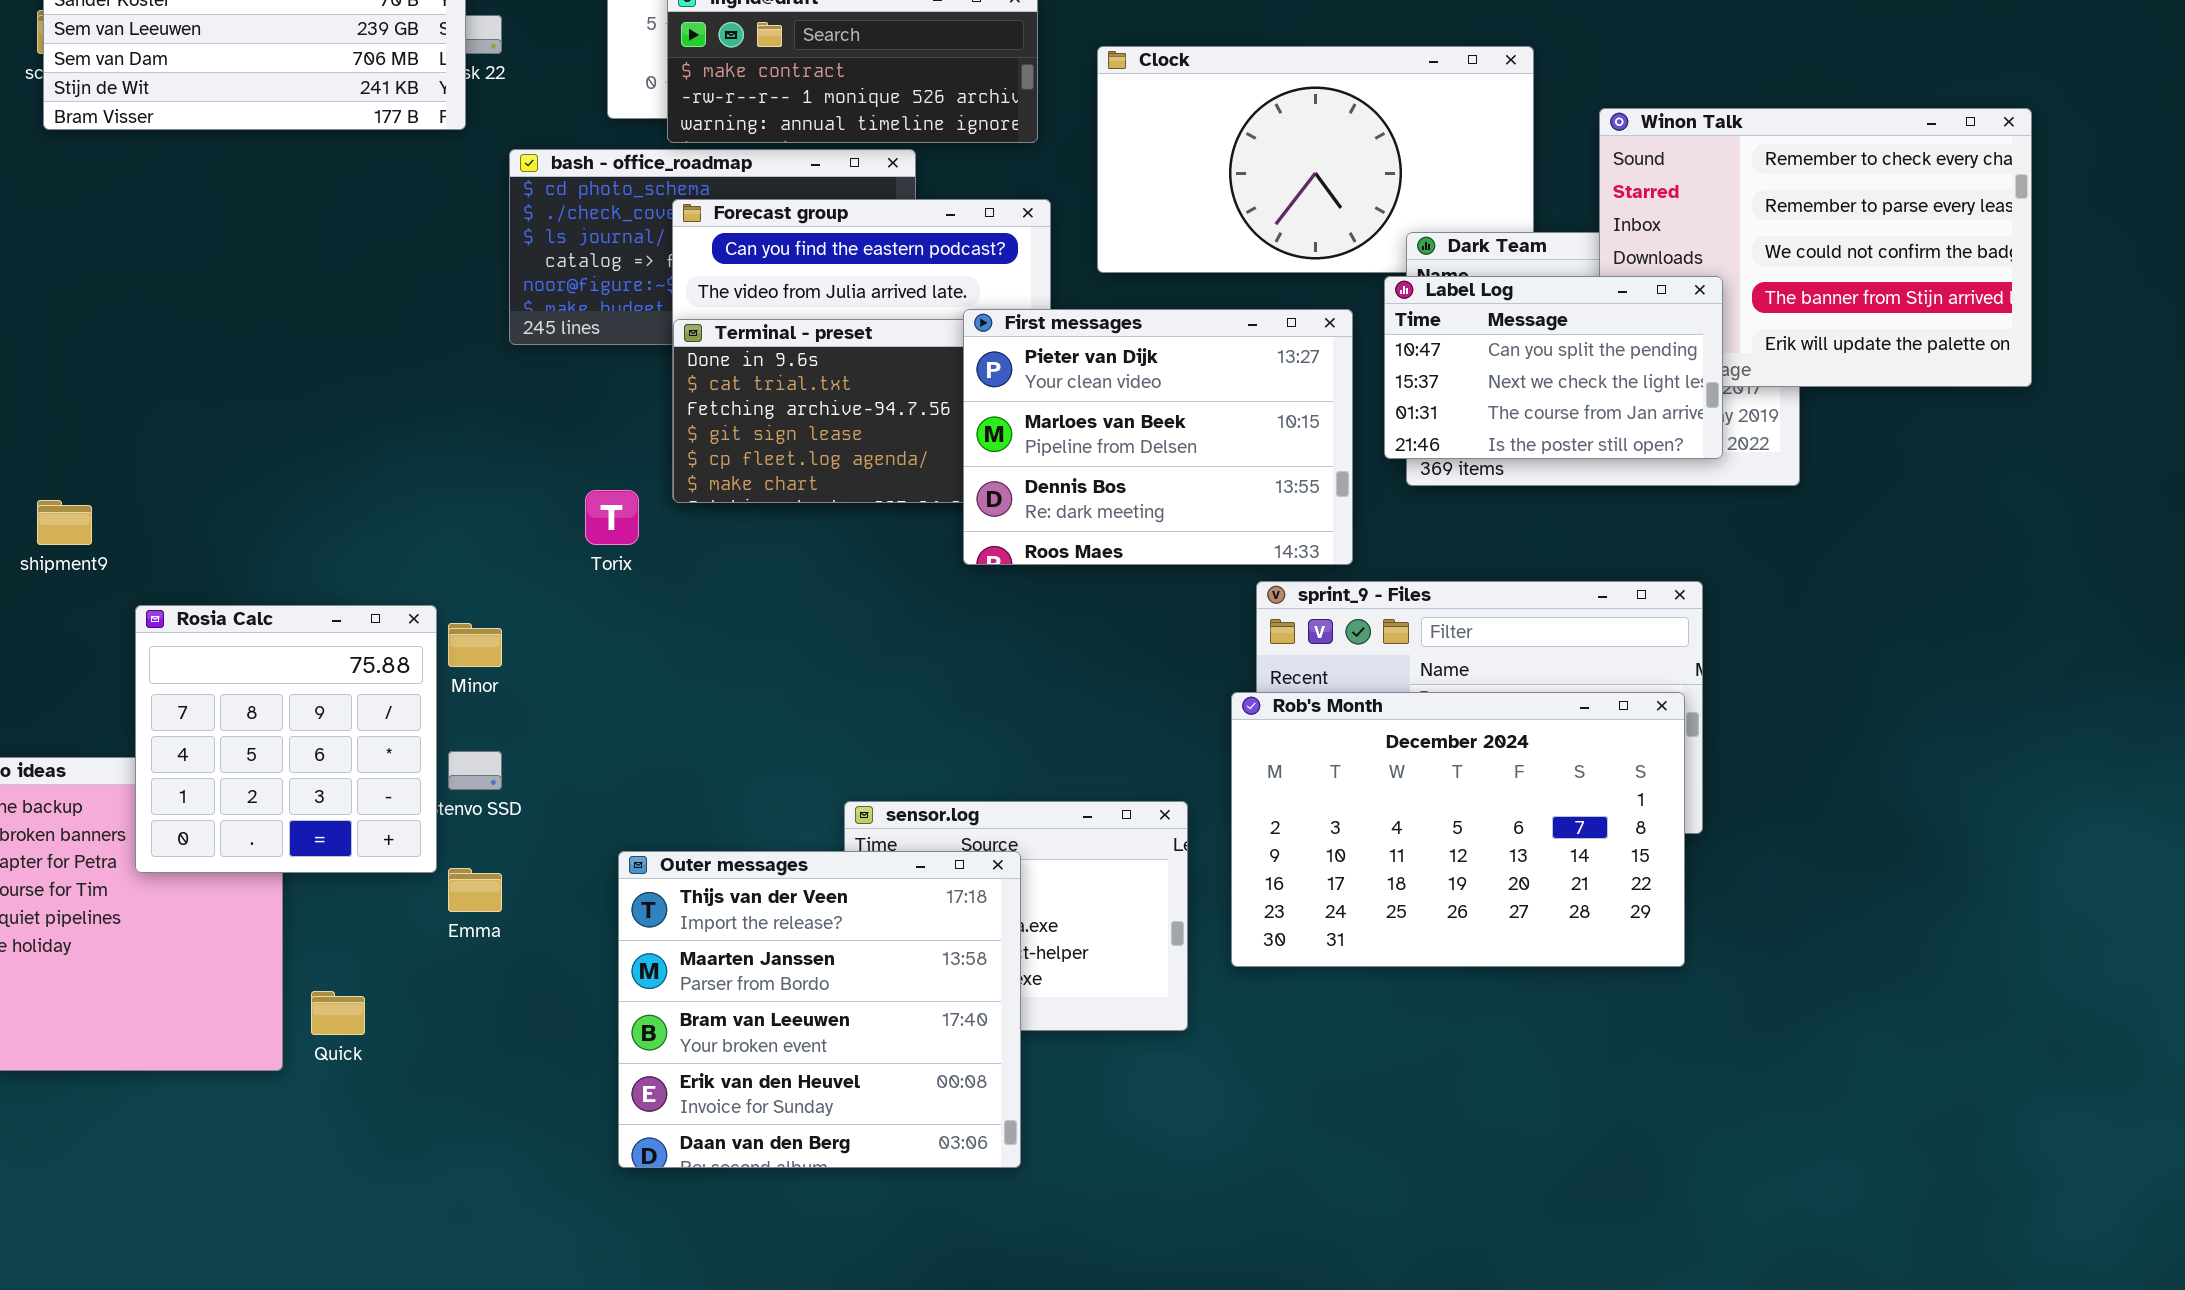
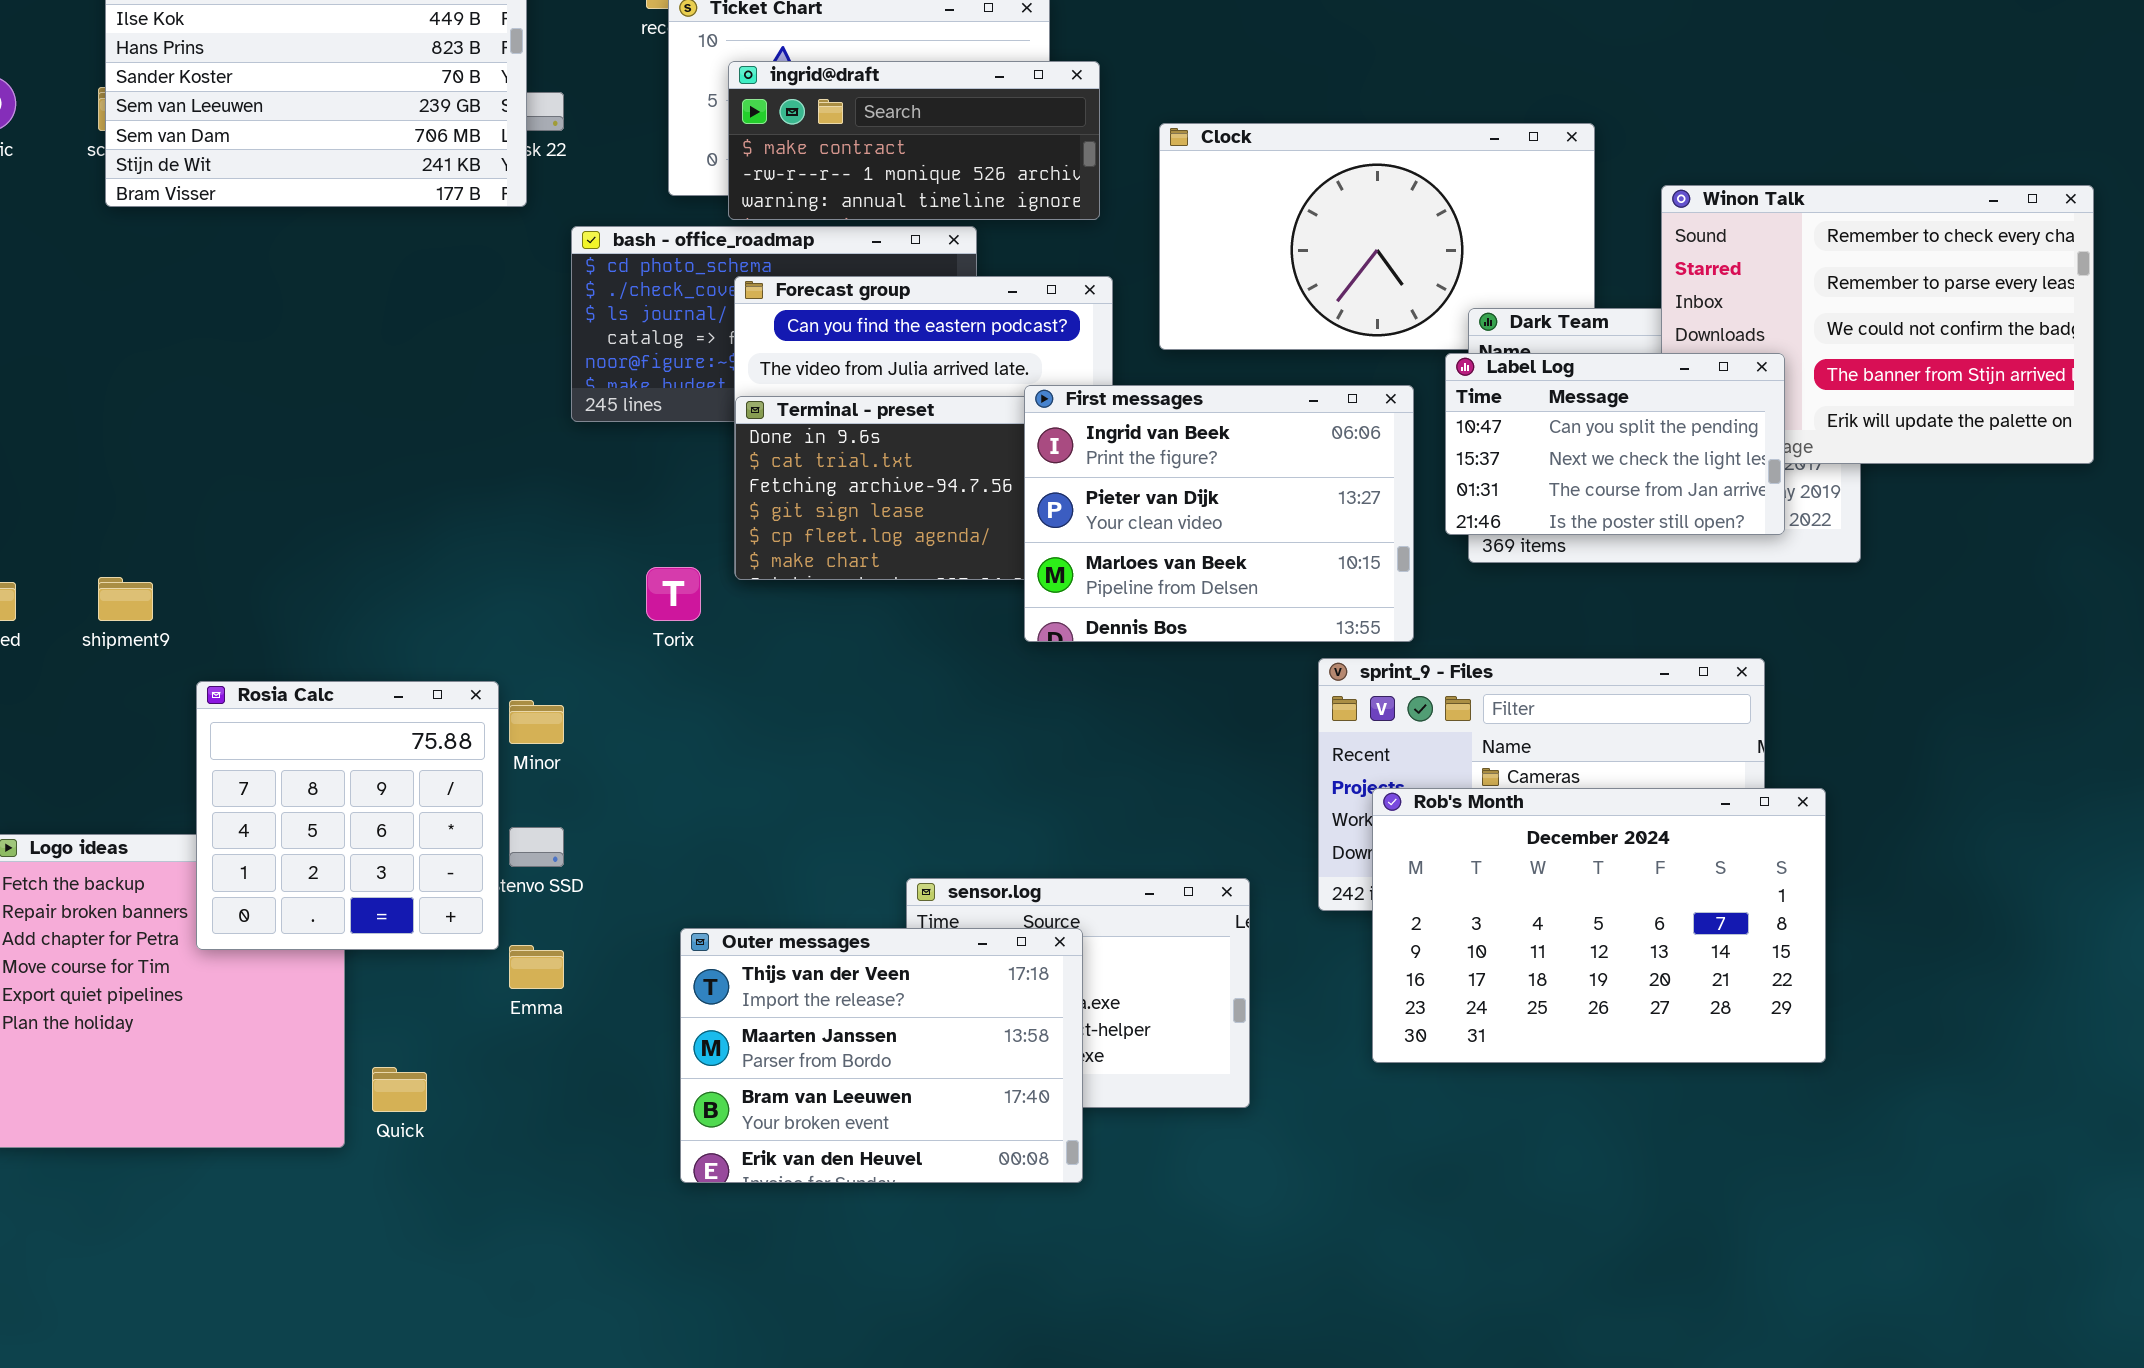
First messages: [963,309,1353,565] -> [1024,385,1414,642], scrolled up 1 row
Rob's Month: [1231,692,1685,967] -> [1372,788,1826,1063], moved
Outer messages: [618,851,1021,1168] -> [680,928,1083,1183], resized

